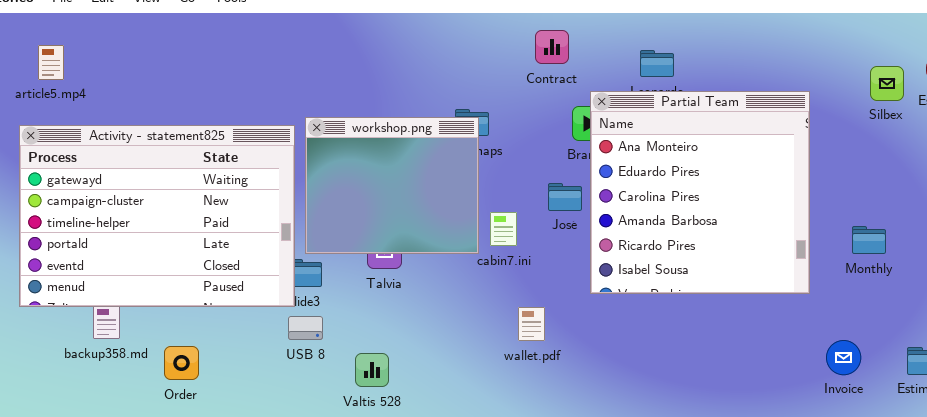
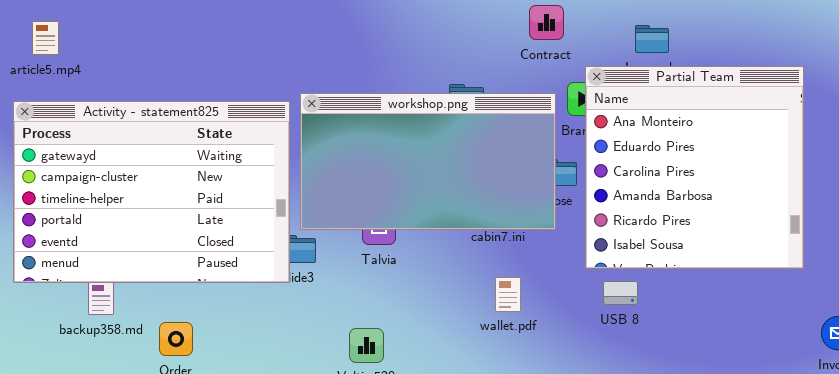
workshop.png: [305,117,479,254] -> [300,93,556,230], resized
wallet.pdf: [518,307,545,341] -> [495,277,521,312], moved
USB 8: [288,316,323,340] -> [603,281,638,305], moved

